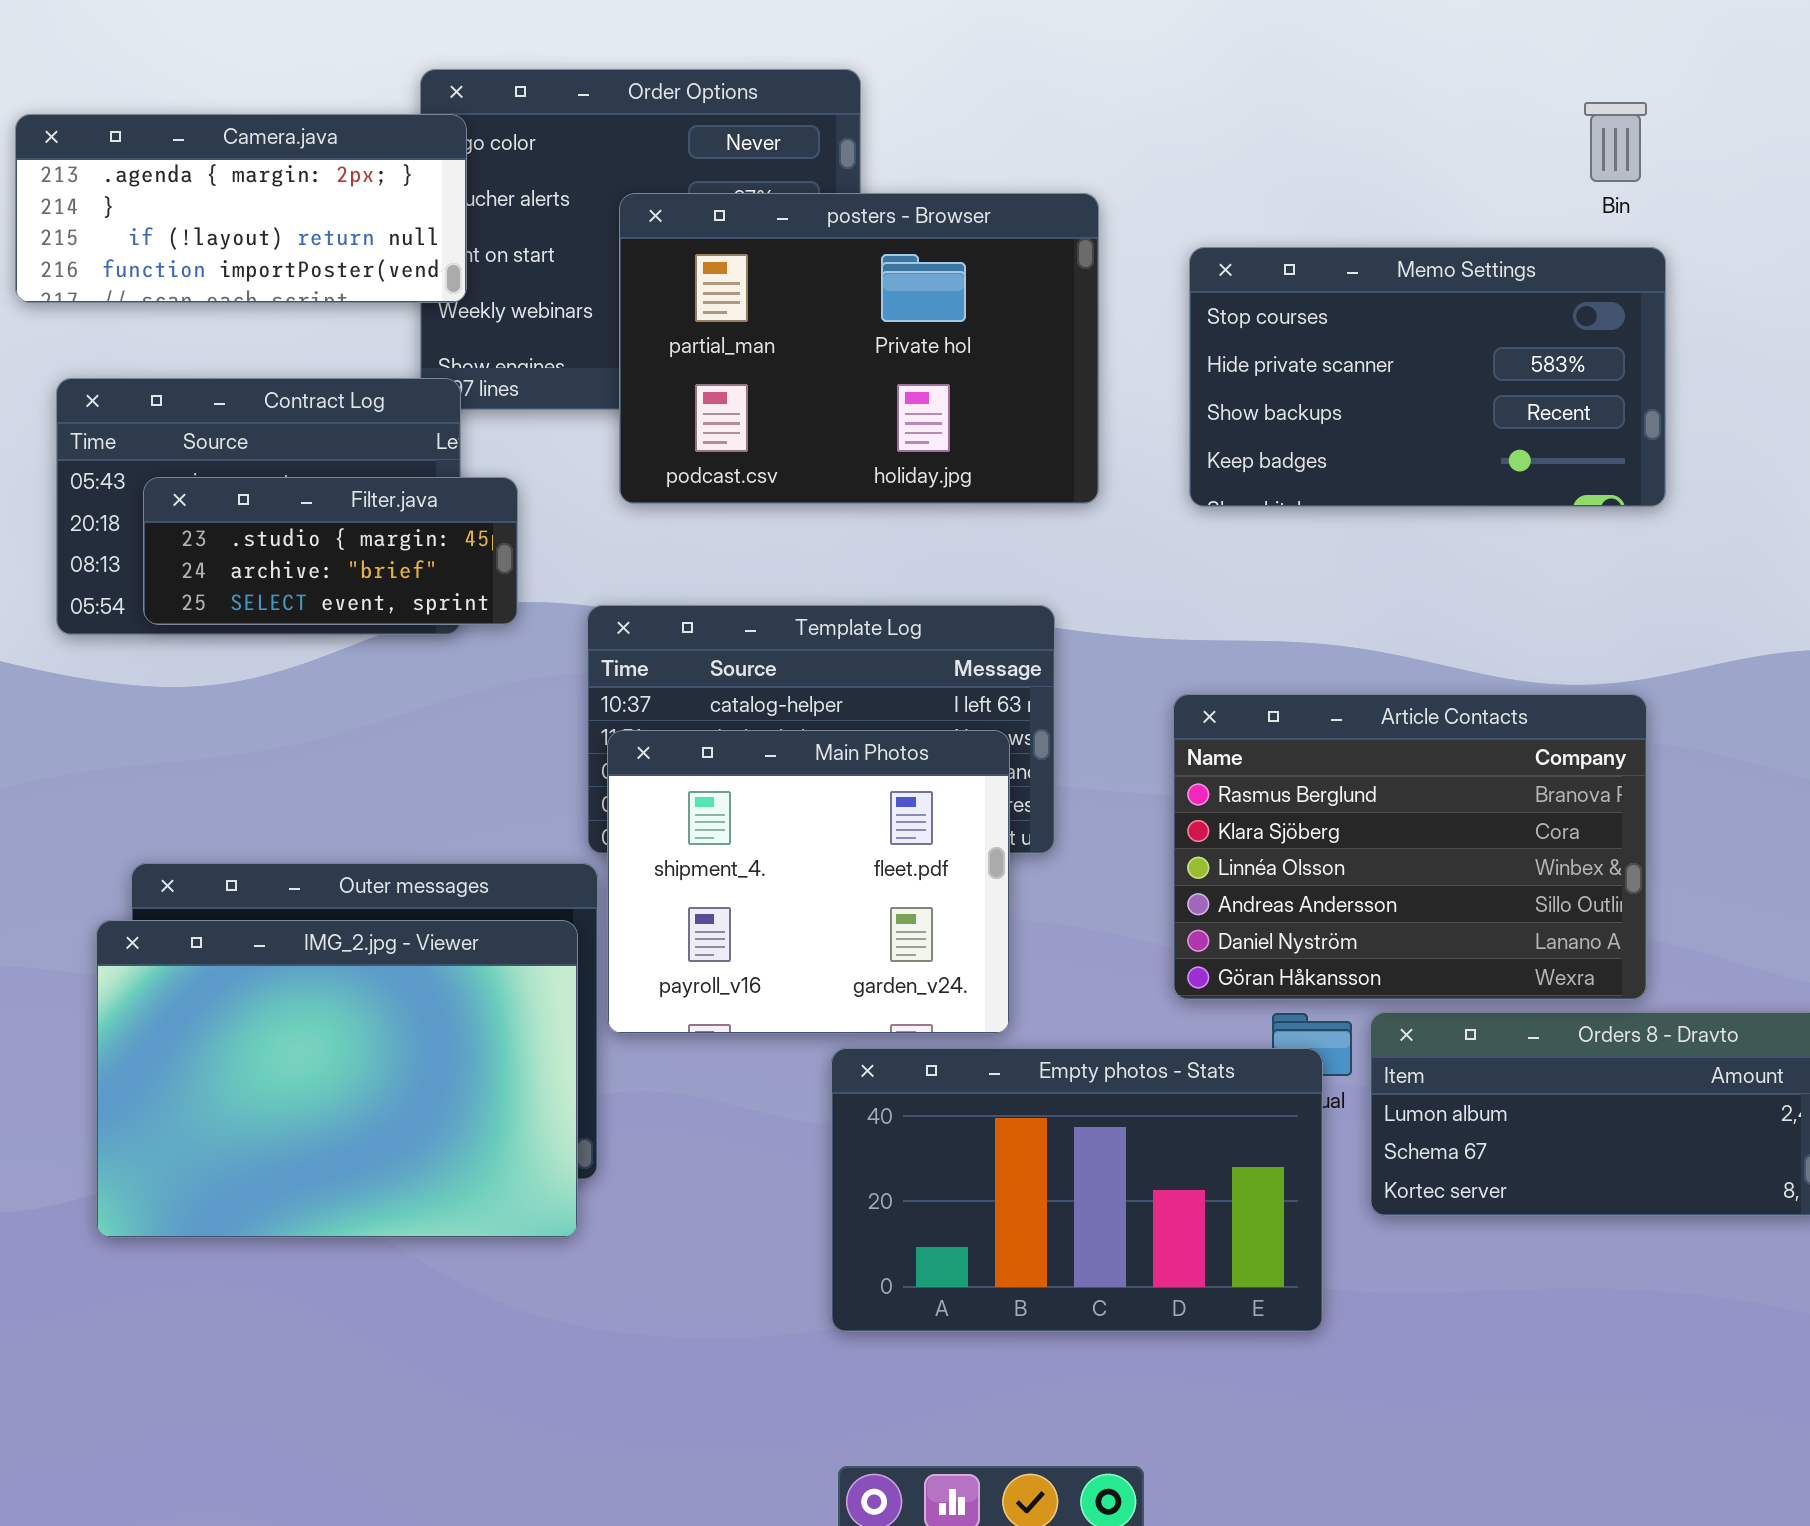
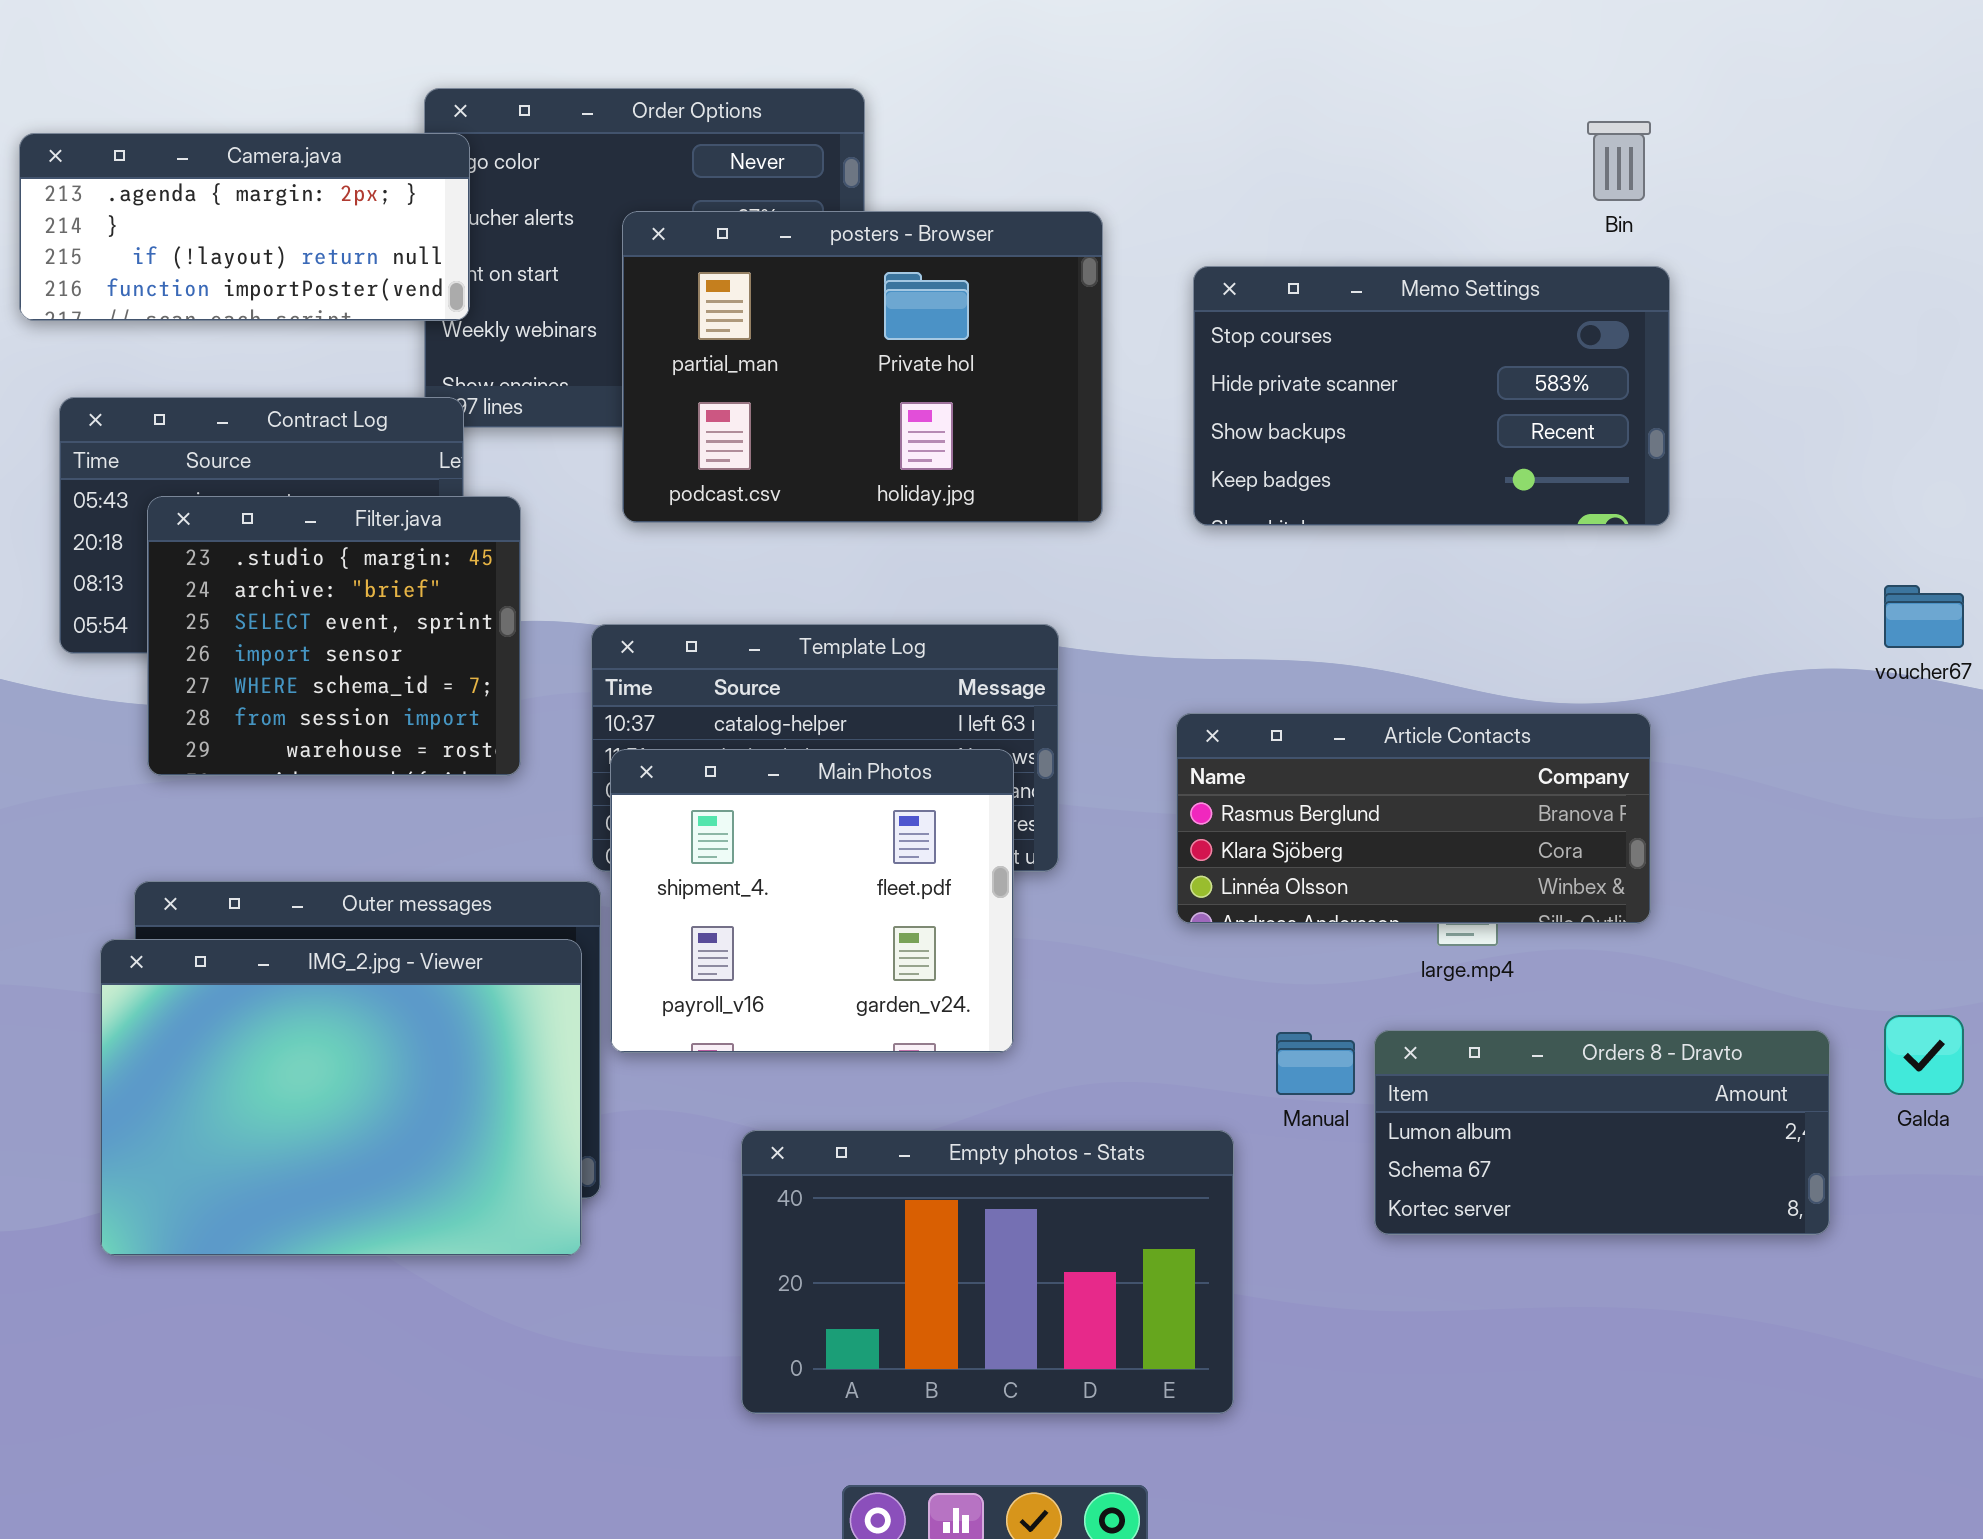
Filter.java: [143,477,518,625] -> [147,496,521,776], resized
Article Contacts: [1173,694,1647,1000] -> [1176,713,1651,924], resized
Empty photos - Stats: [831,1048,1323,1332] -> [741,1130,1234,1414], moved

